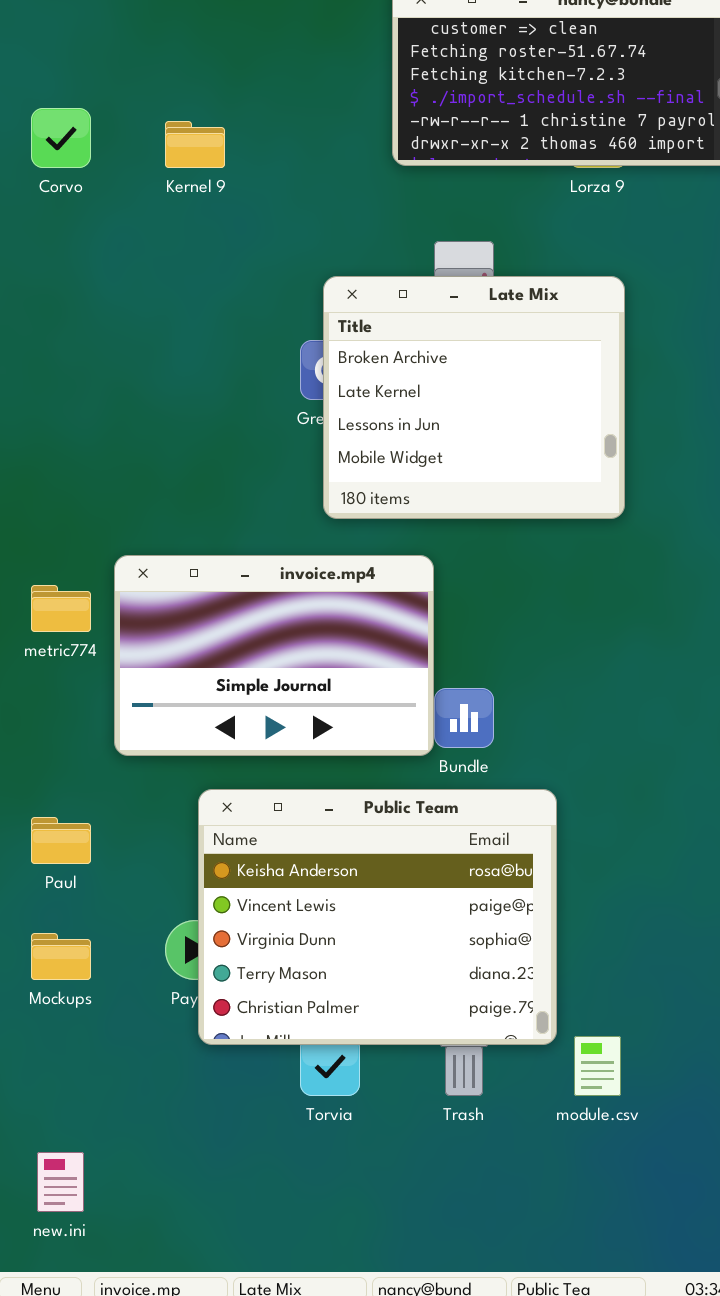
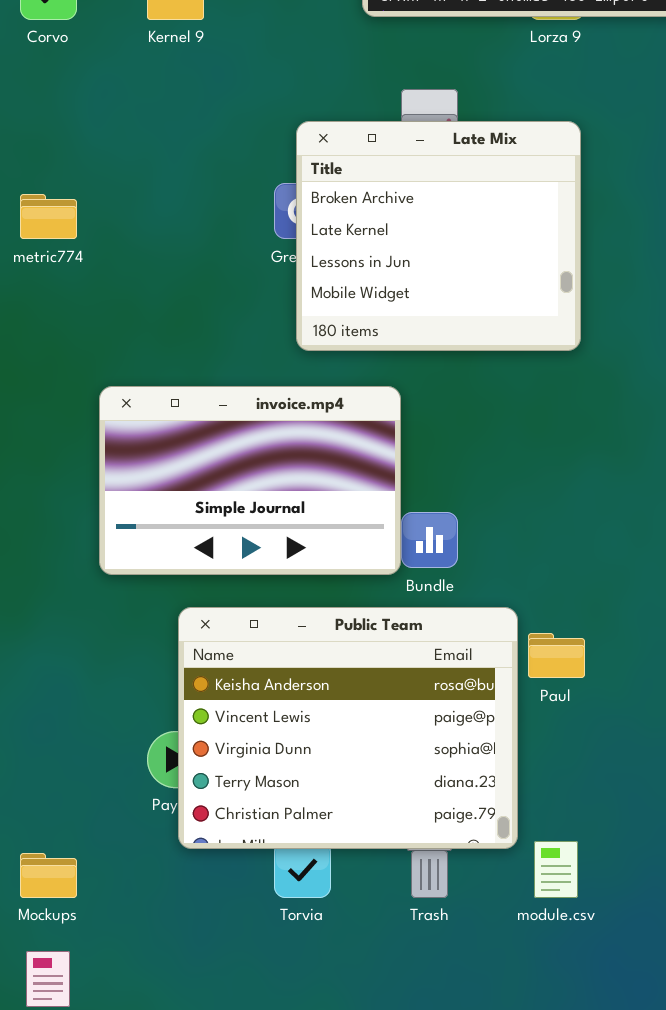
metric774: [31,585,91,632] -> [20,194,77,239], moved
Paul: [31,817,91,864] -> [528,633,585,678], moved
Mockups: [31,933,91,980] -> [20,853,77,898], moved

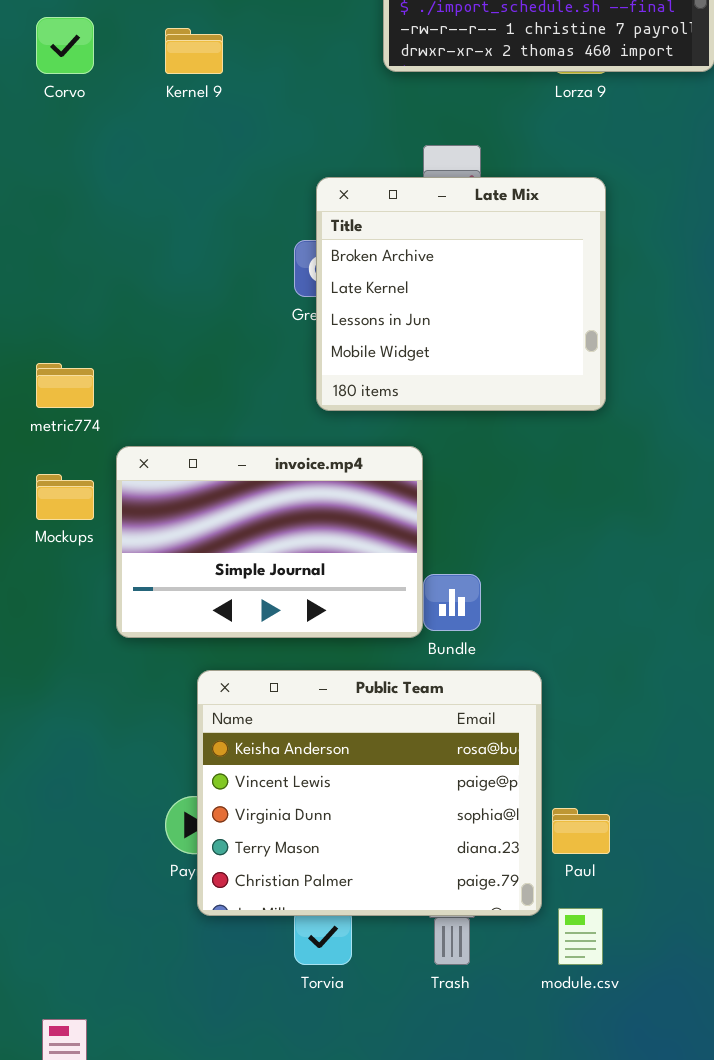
metric774: [20,194,77,239] -> [36,363,94,408], moved
Paul: [528,633,585,678] -> [552,808,610,854], moved
Mockups: [20,853,77,898] -> [36,474,94,520], moved

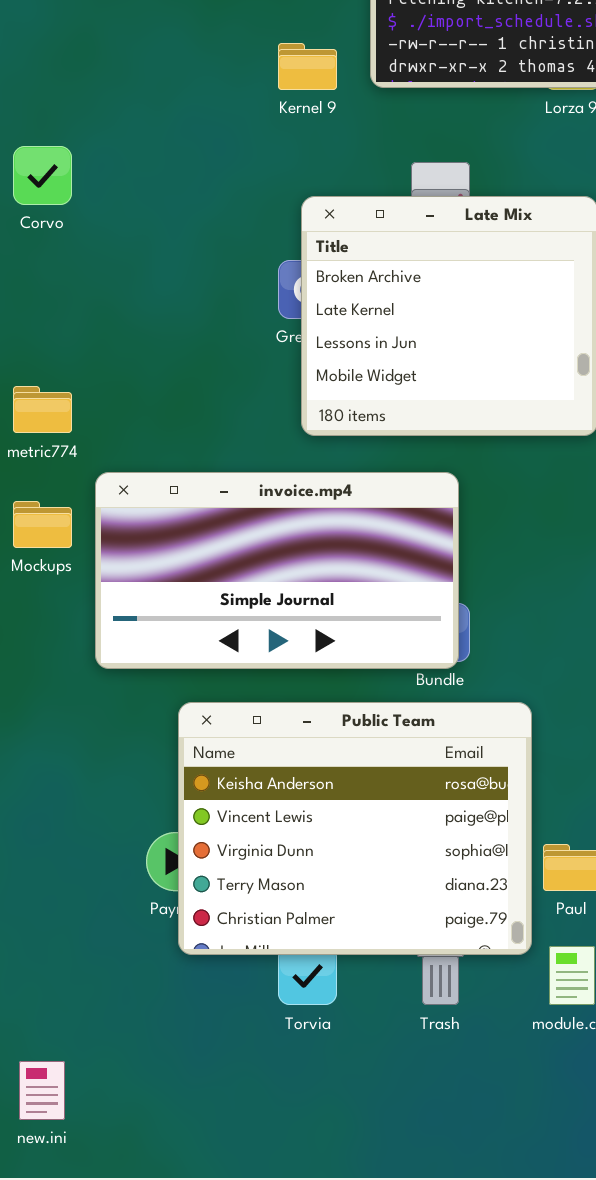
Corvo: [36,17,94,74] -> [13,146,72,205], moved
Kernel 9: [165,28,223,74] -> [278,43,337,90], moved
invoice.mp4: [116,446,423,638] -> [95,472,459,669], resized

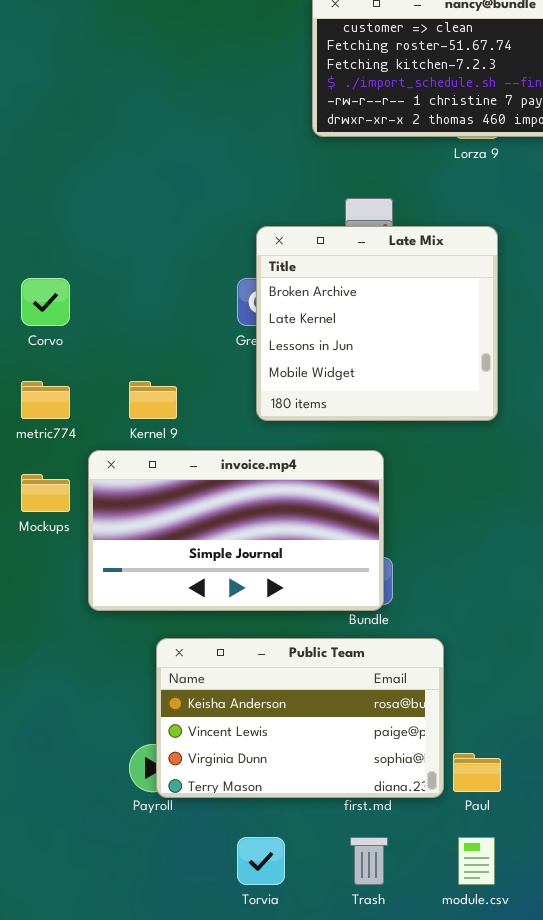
Kernel 9: [278,43,337,90] -> [129,381,177,419], moved
Corvo: [13,146,72,205] -> [21,278,70,326], moved
Public Team: [178,702,532,955] -> [156,638,444,798], resized

